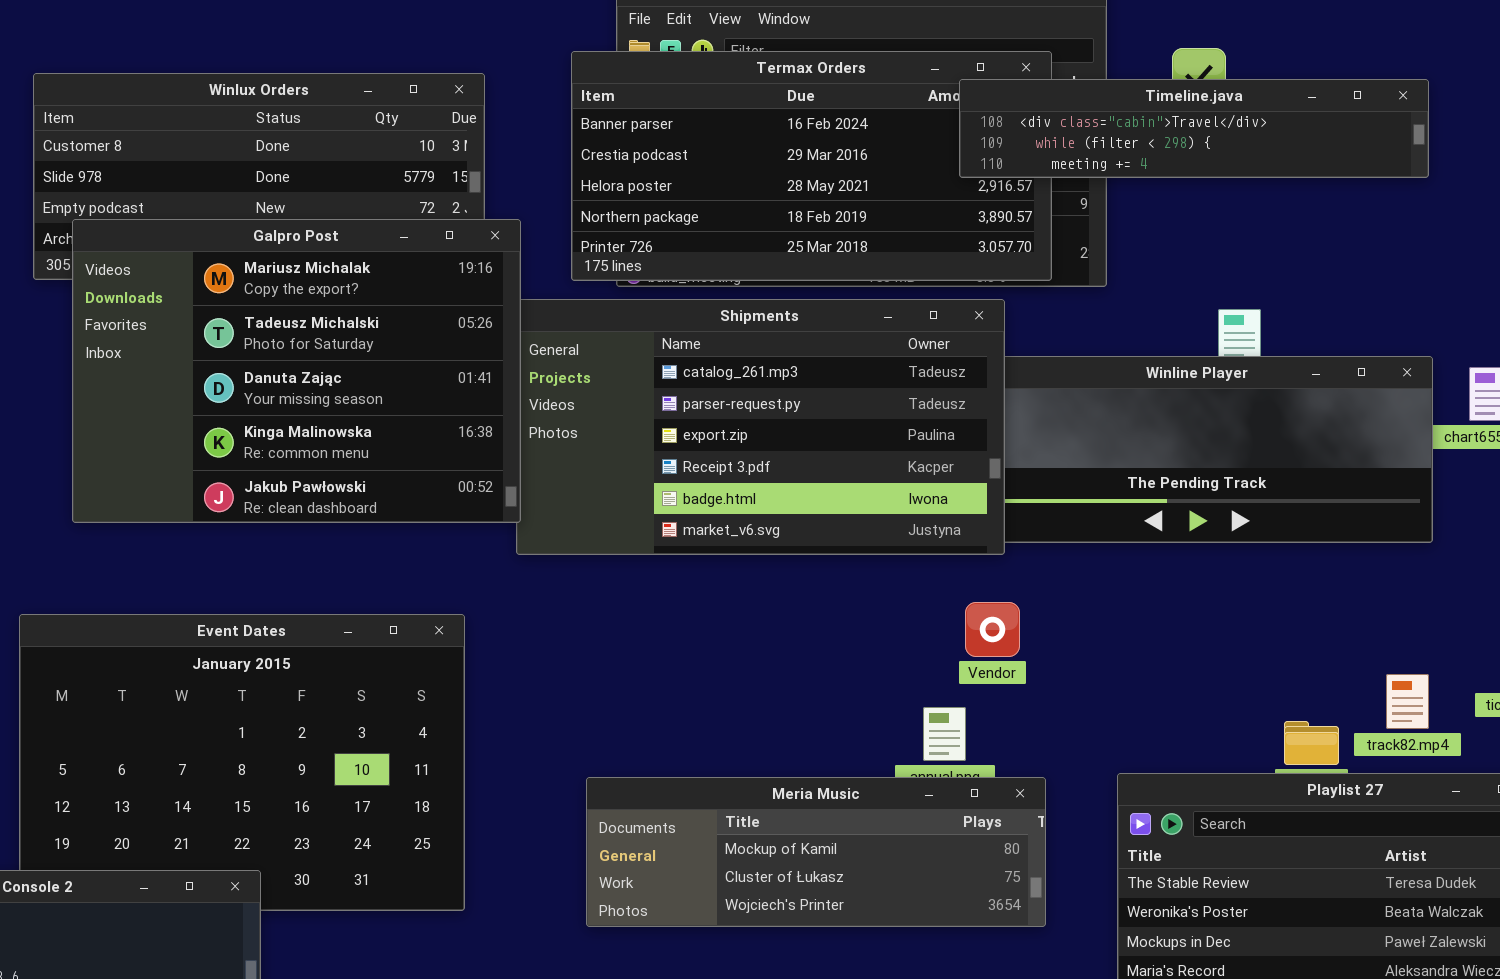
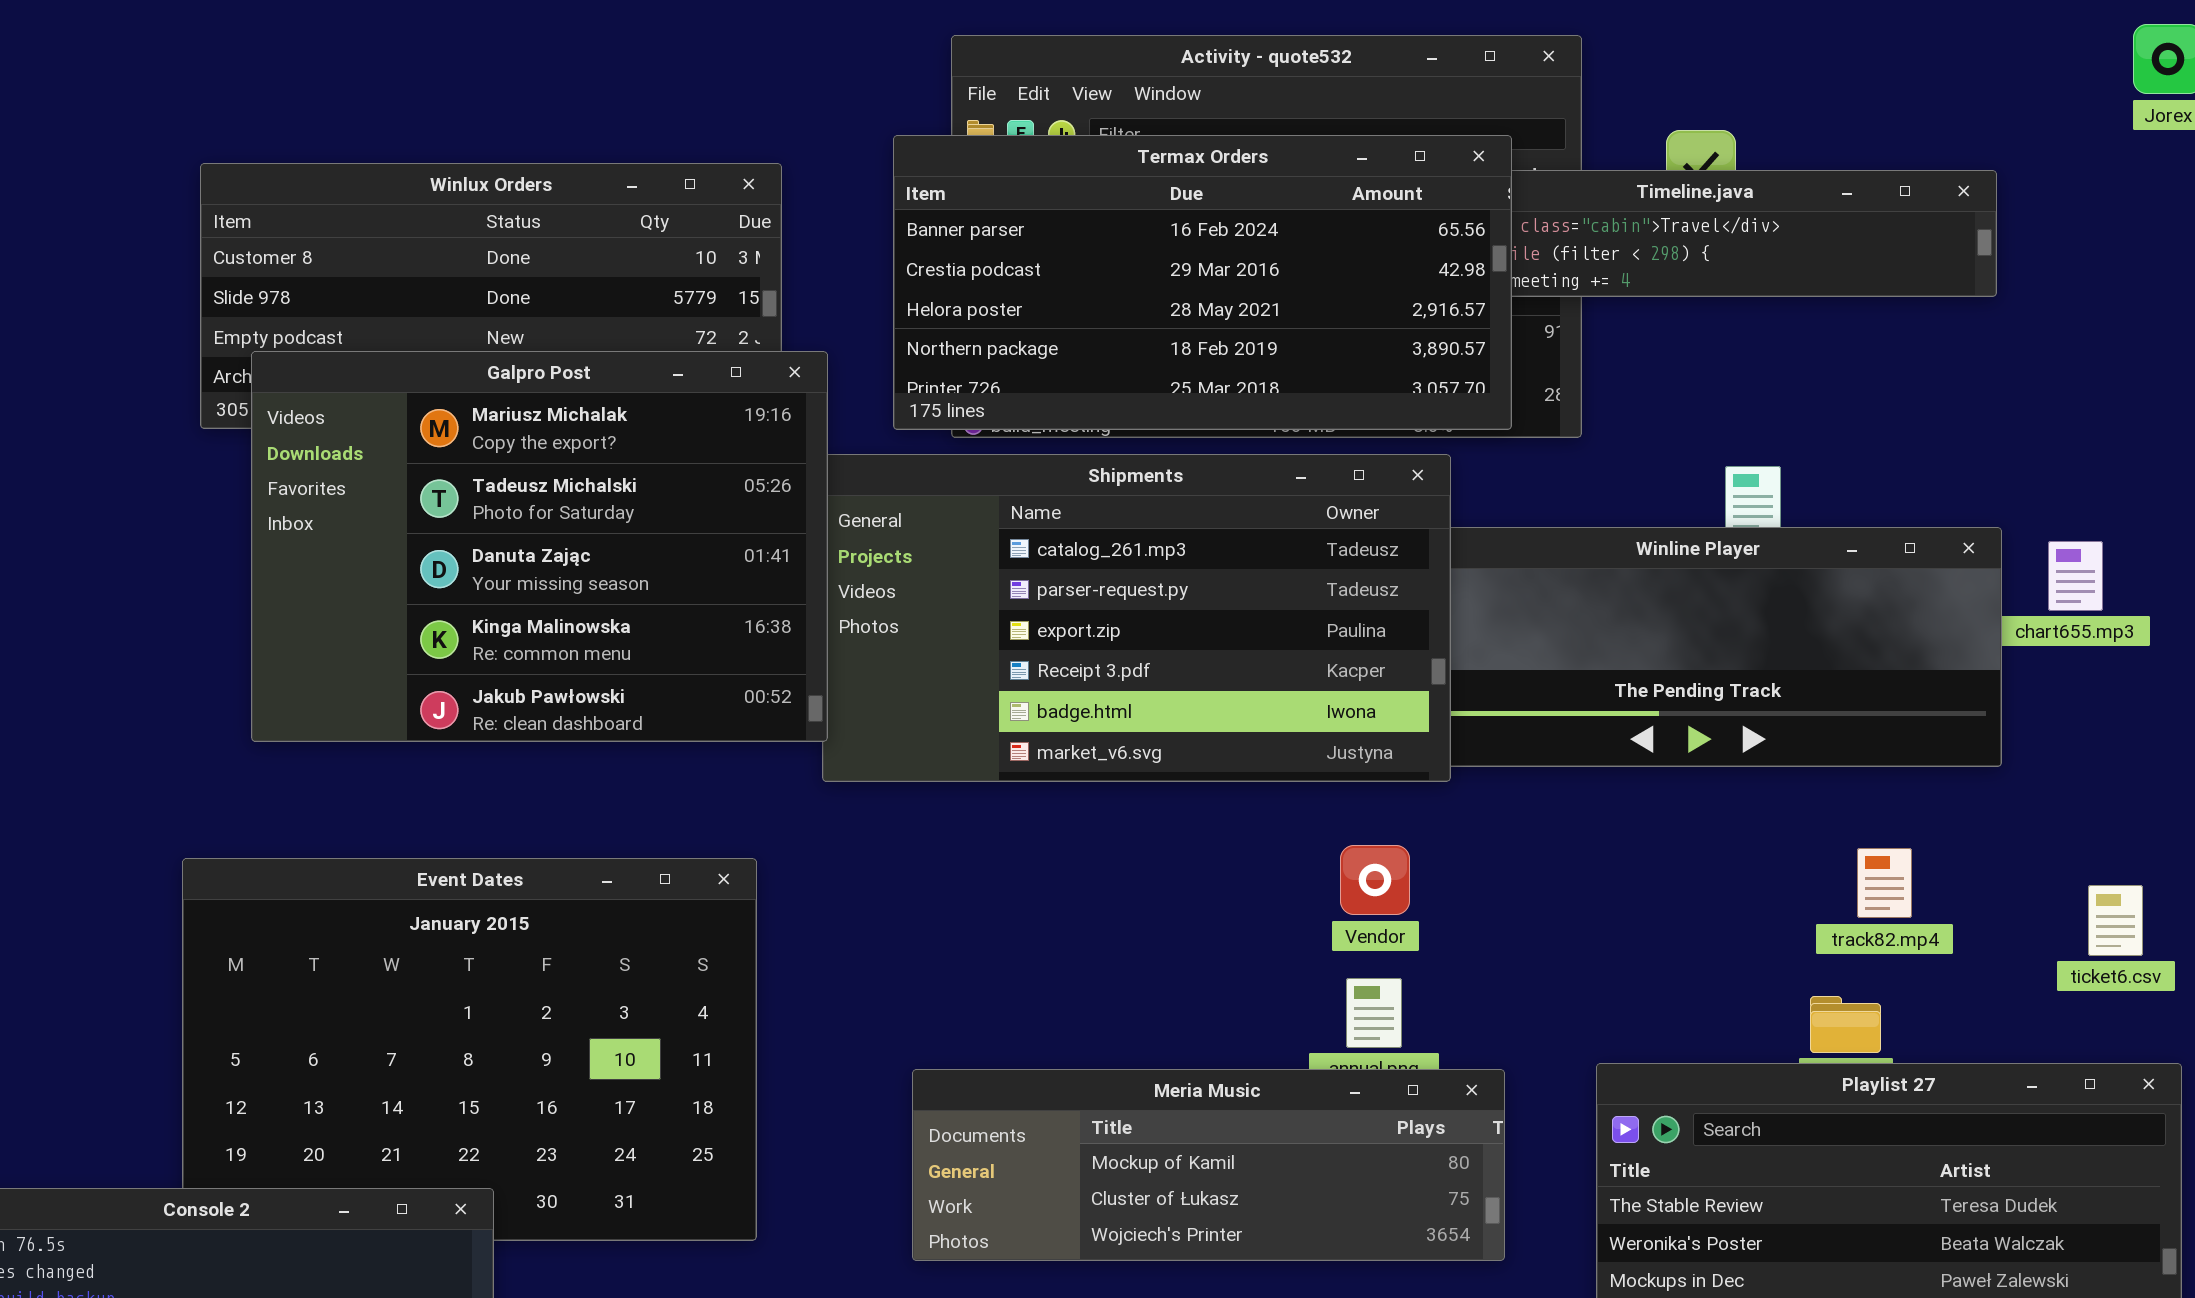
Termax Orders: [571,51,1052,281] -> [893,135,1512,430], raised
Vendor: [965,602,1020,657] -> [1340,845,1410,915], moved
track82.mp4: [1386,674,1429,729] -> [1857,848,1912,918], moved

